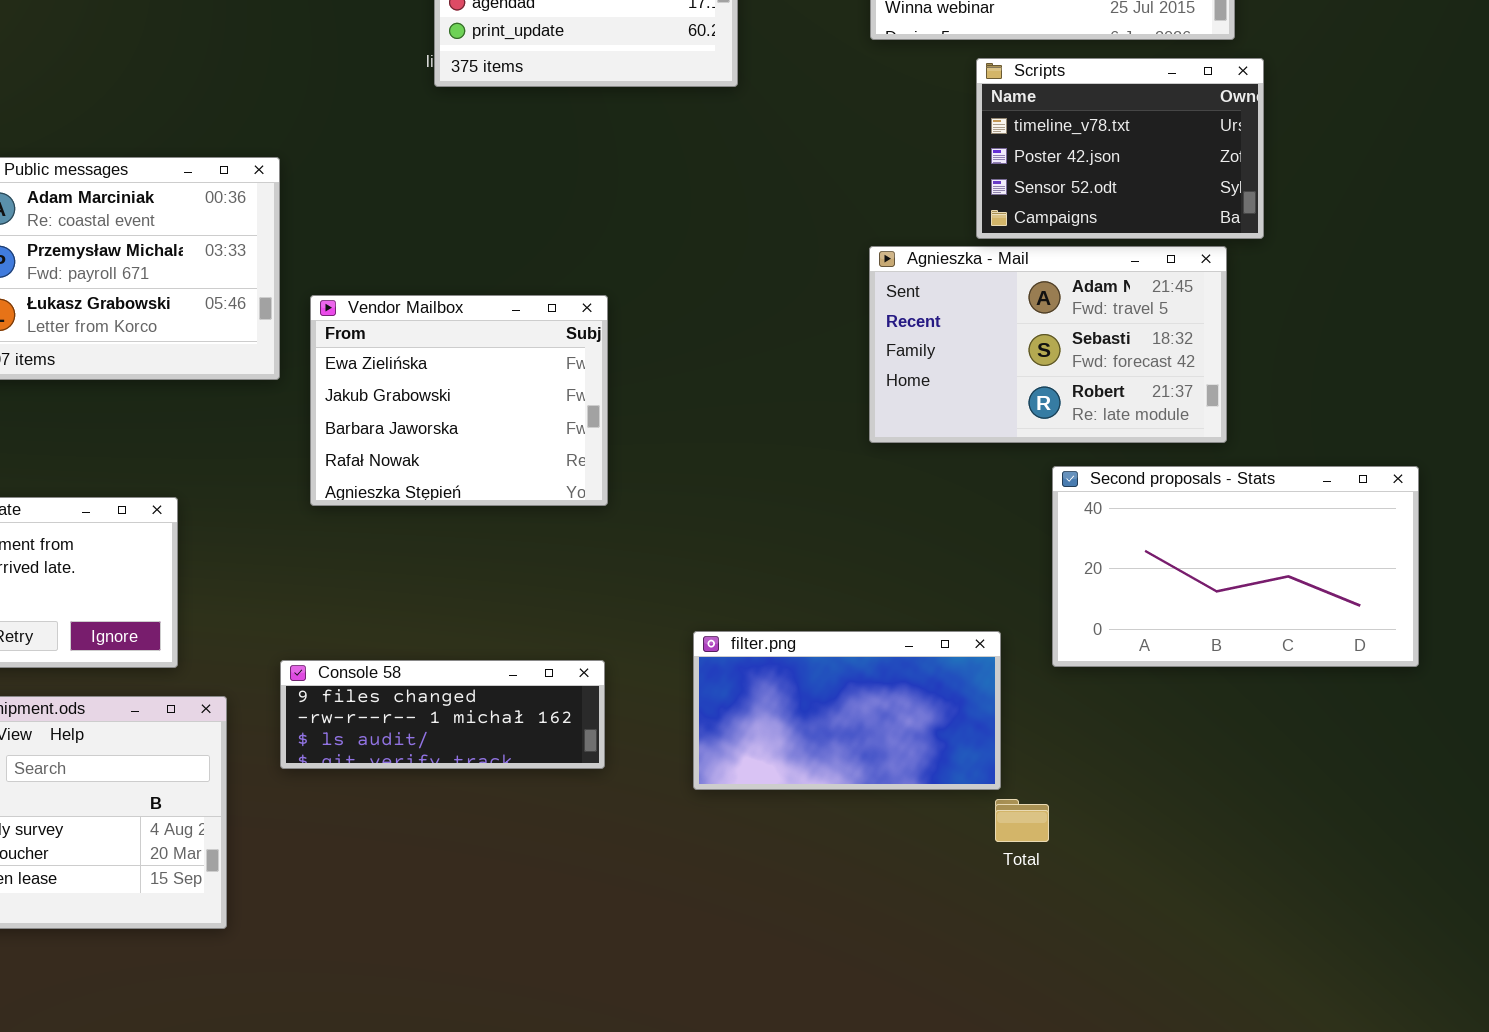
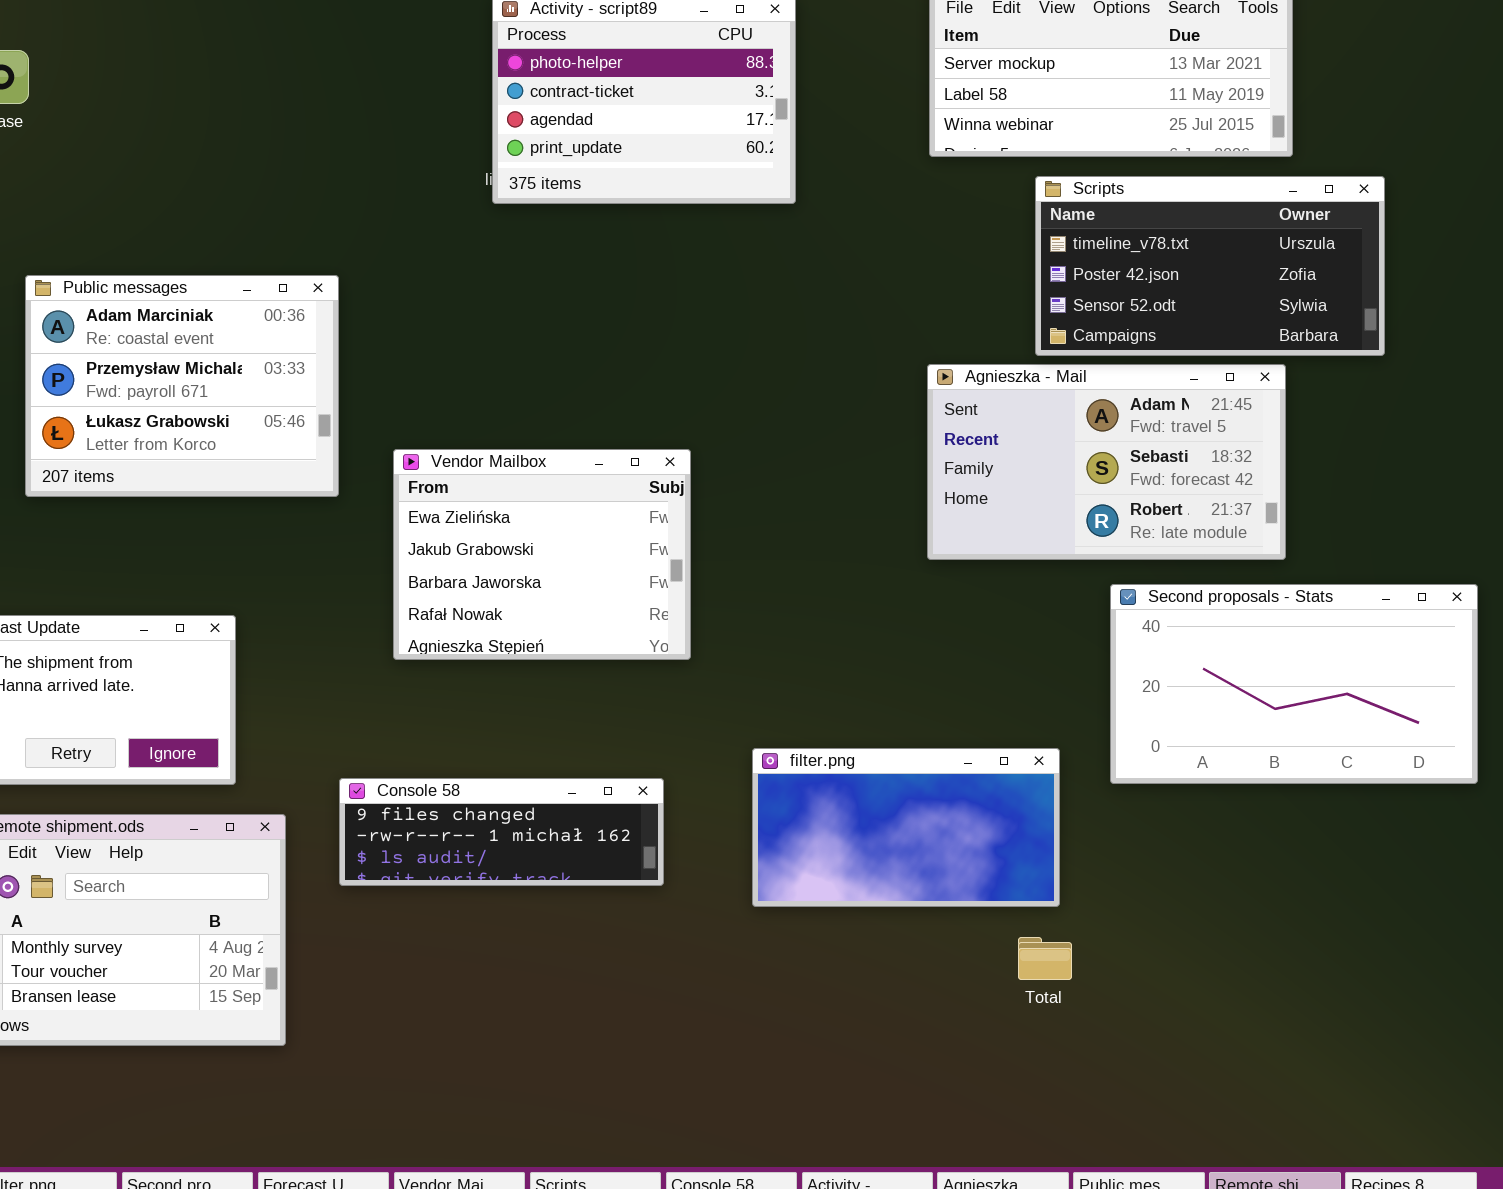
Scripts: [976,58,1264,239] -> [1035,176,1385,356], resized
Vendor Mailbox: [310,295,608,506] -> [393,449,691,660], moved
Total: [995,799,1049,842] -> [1018,937,1072,980], moved

